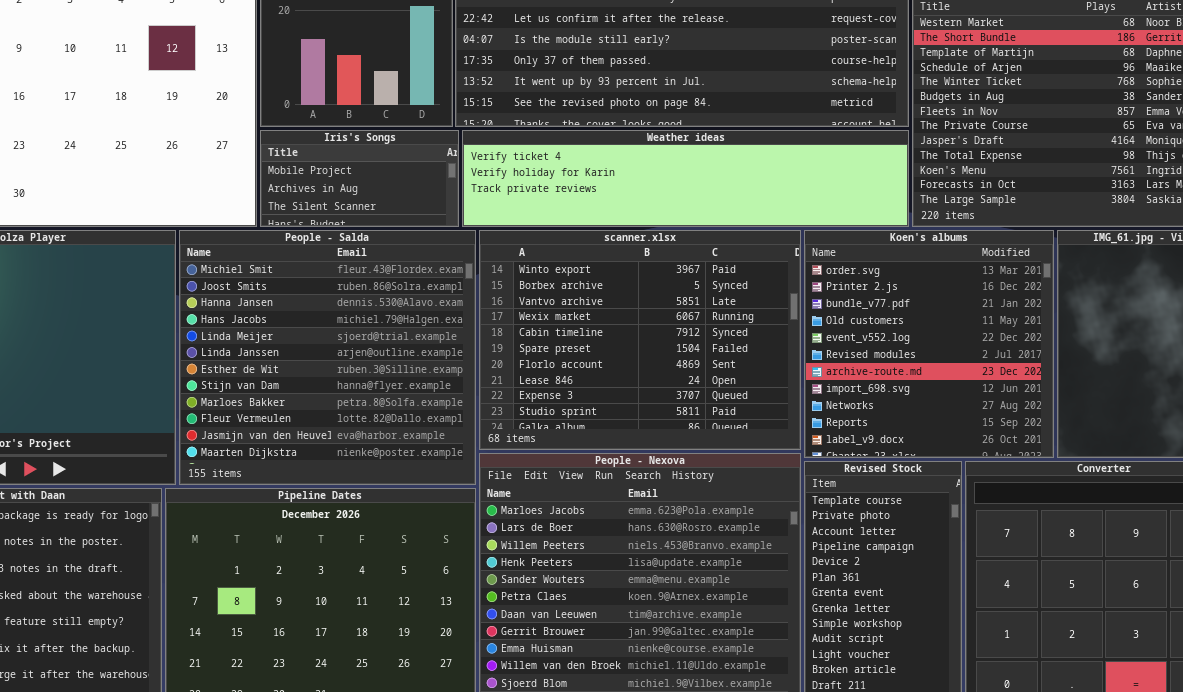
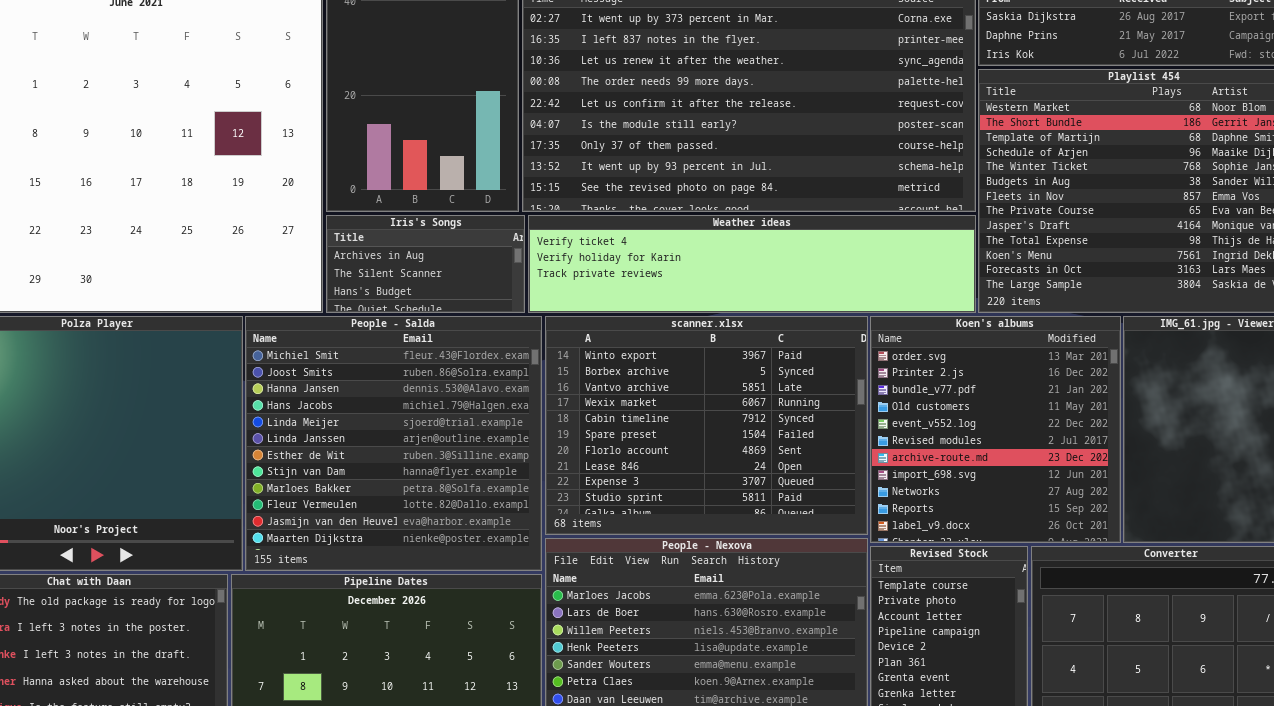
Iris's Songs: [260,130,459,227] -> [326,215,525,313], scrolled down 1 row

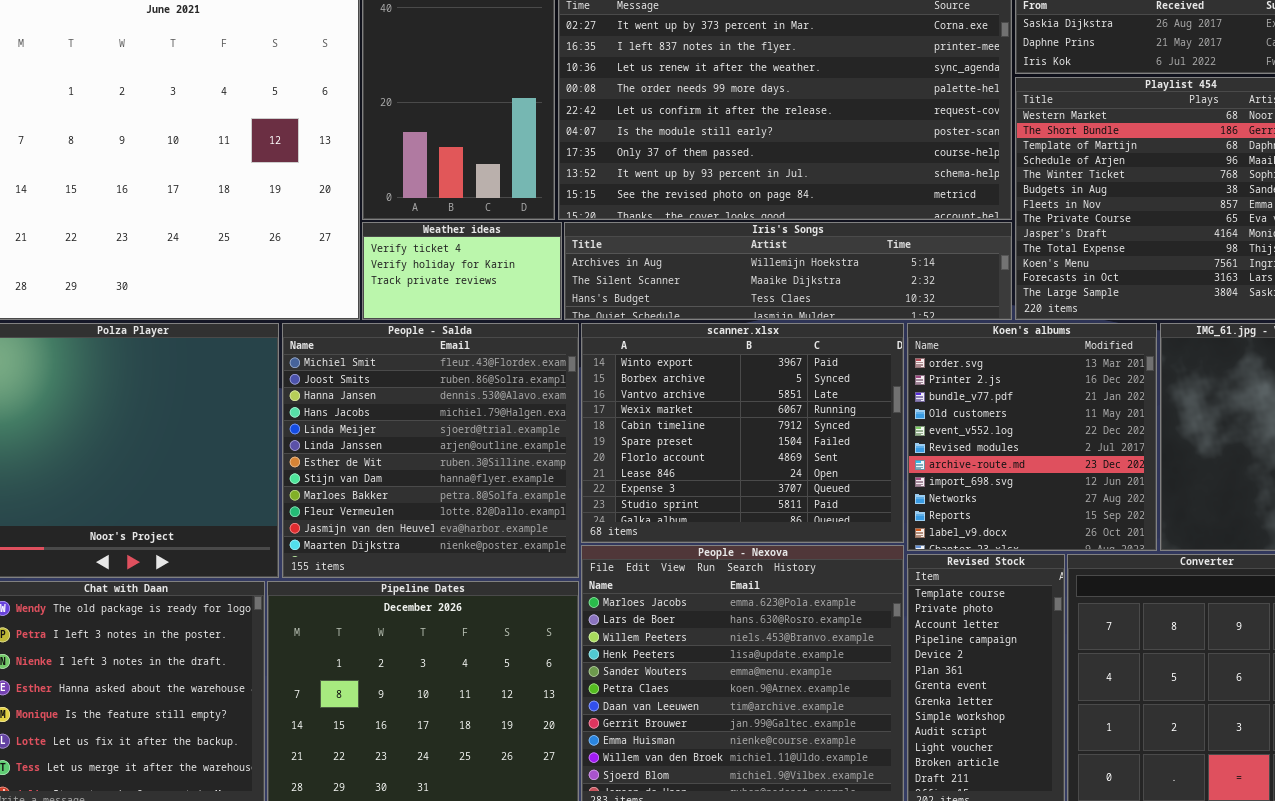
Iris's Songs: [326,215,525,313] -> [564,222,1012,320], moved, resized
Weather ideas: [528,215,976,313] -> [362,222,562,320], moved, resized

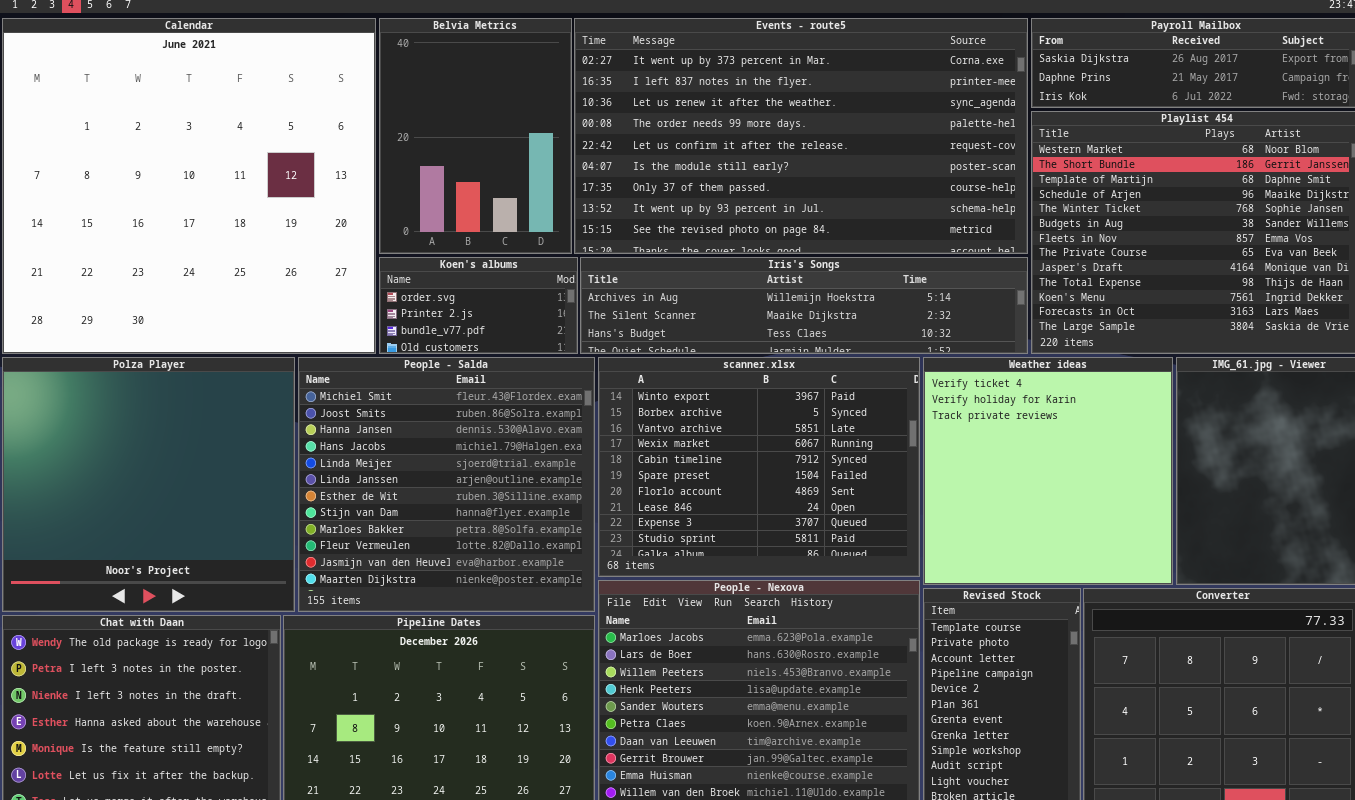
Weather ideas: [362,222,562,320] -> [923,357,1173,585], moved, resized
Koen's albums: [907,323,1157,551] -> [379,257,578,354], moved, resized

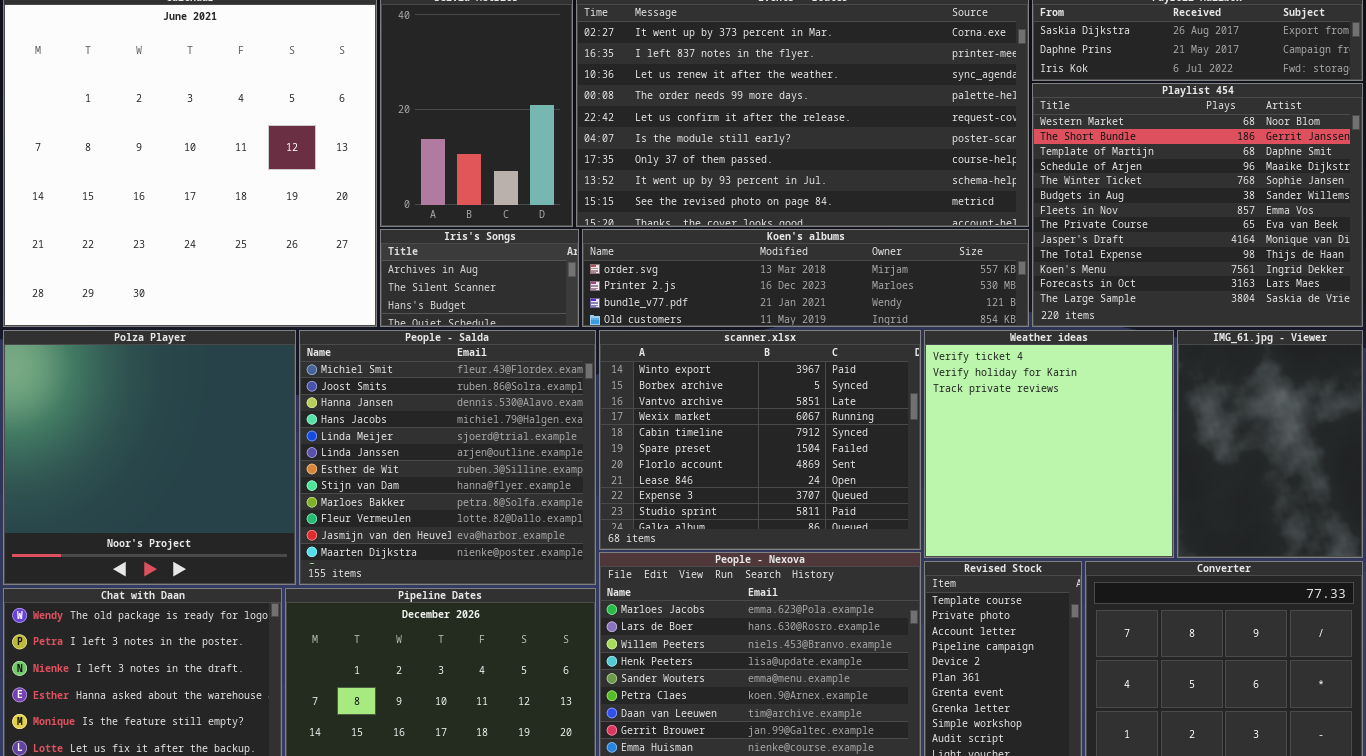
Koen's albums: [379,257,578,354] -> [582,229,1029,327], moved, resized
Iris's Songs: [580,257,1028,354] -> [380,229,579,327], moved, resized

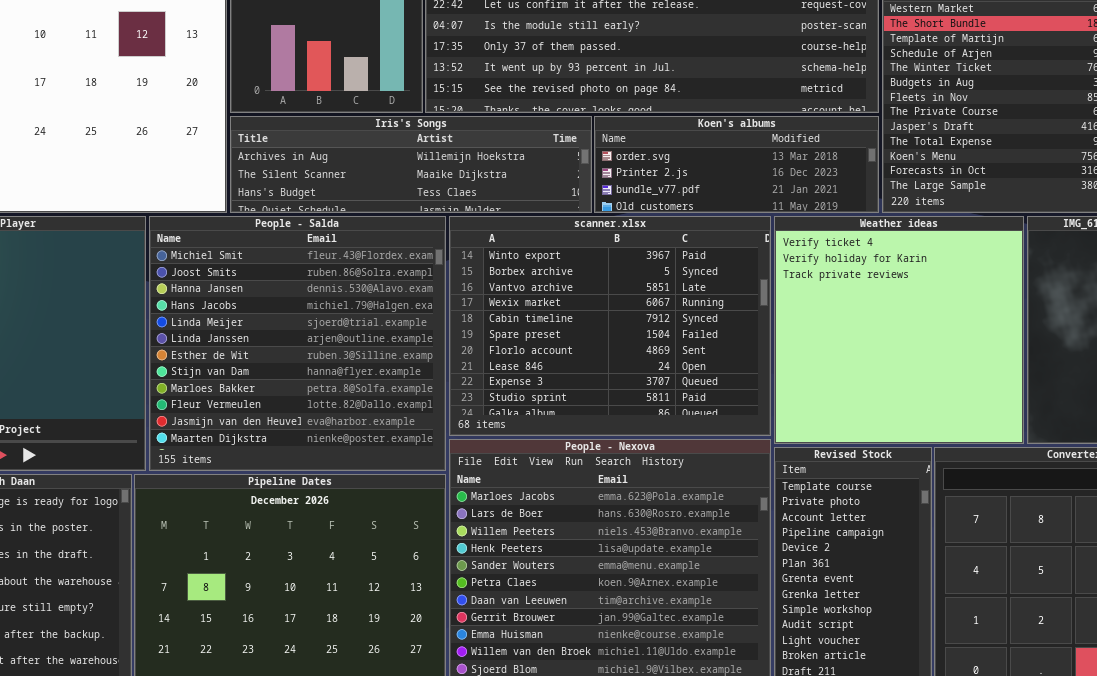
Iris's Songs: [380,229,579,327] -> [230,116,592,213], resized
Koen's albums: [582,229,1029,327] -> [594,116,879,213], resized

